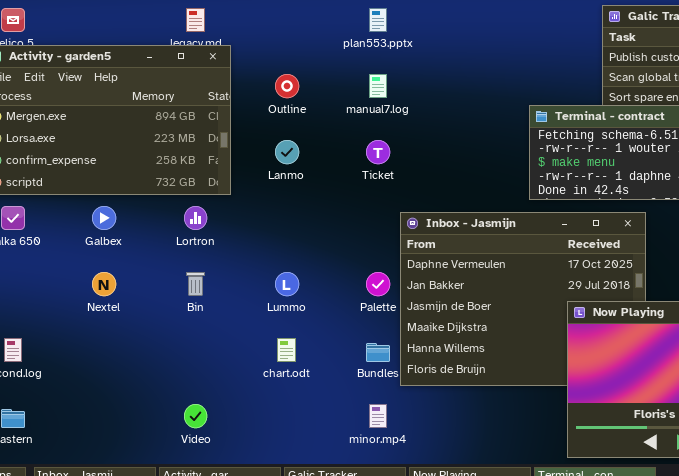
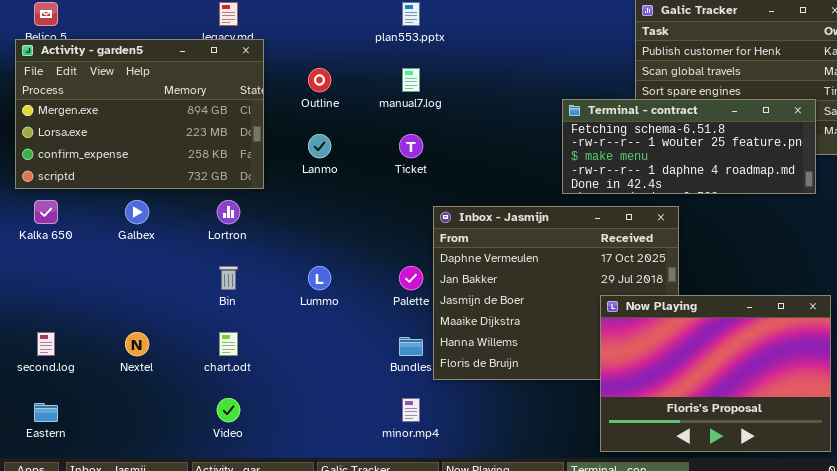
Nextel: [92,272,116,296] -> [125,332,149,356], moved
chart.odt: [277,338,296,362] -> [219,332,238,356], moved

